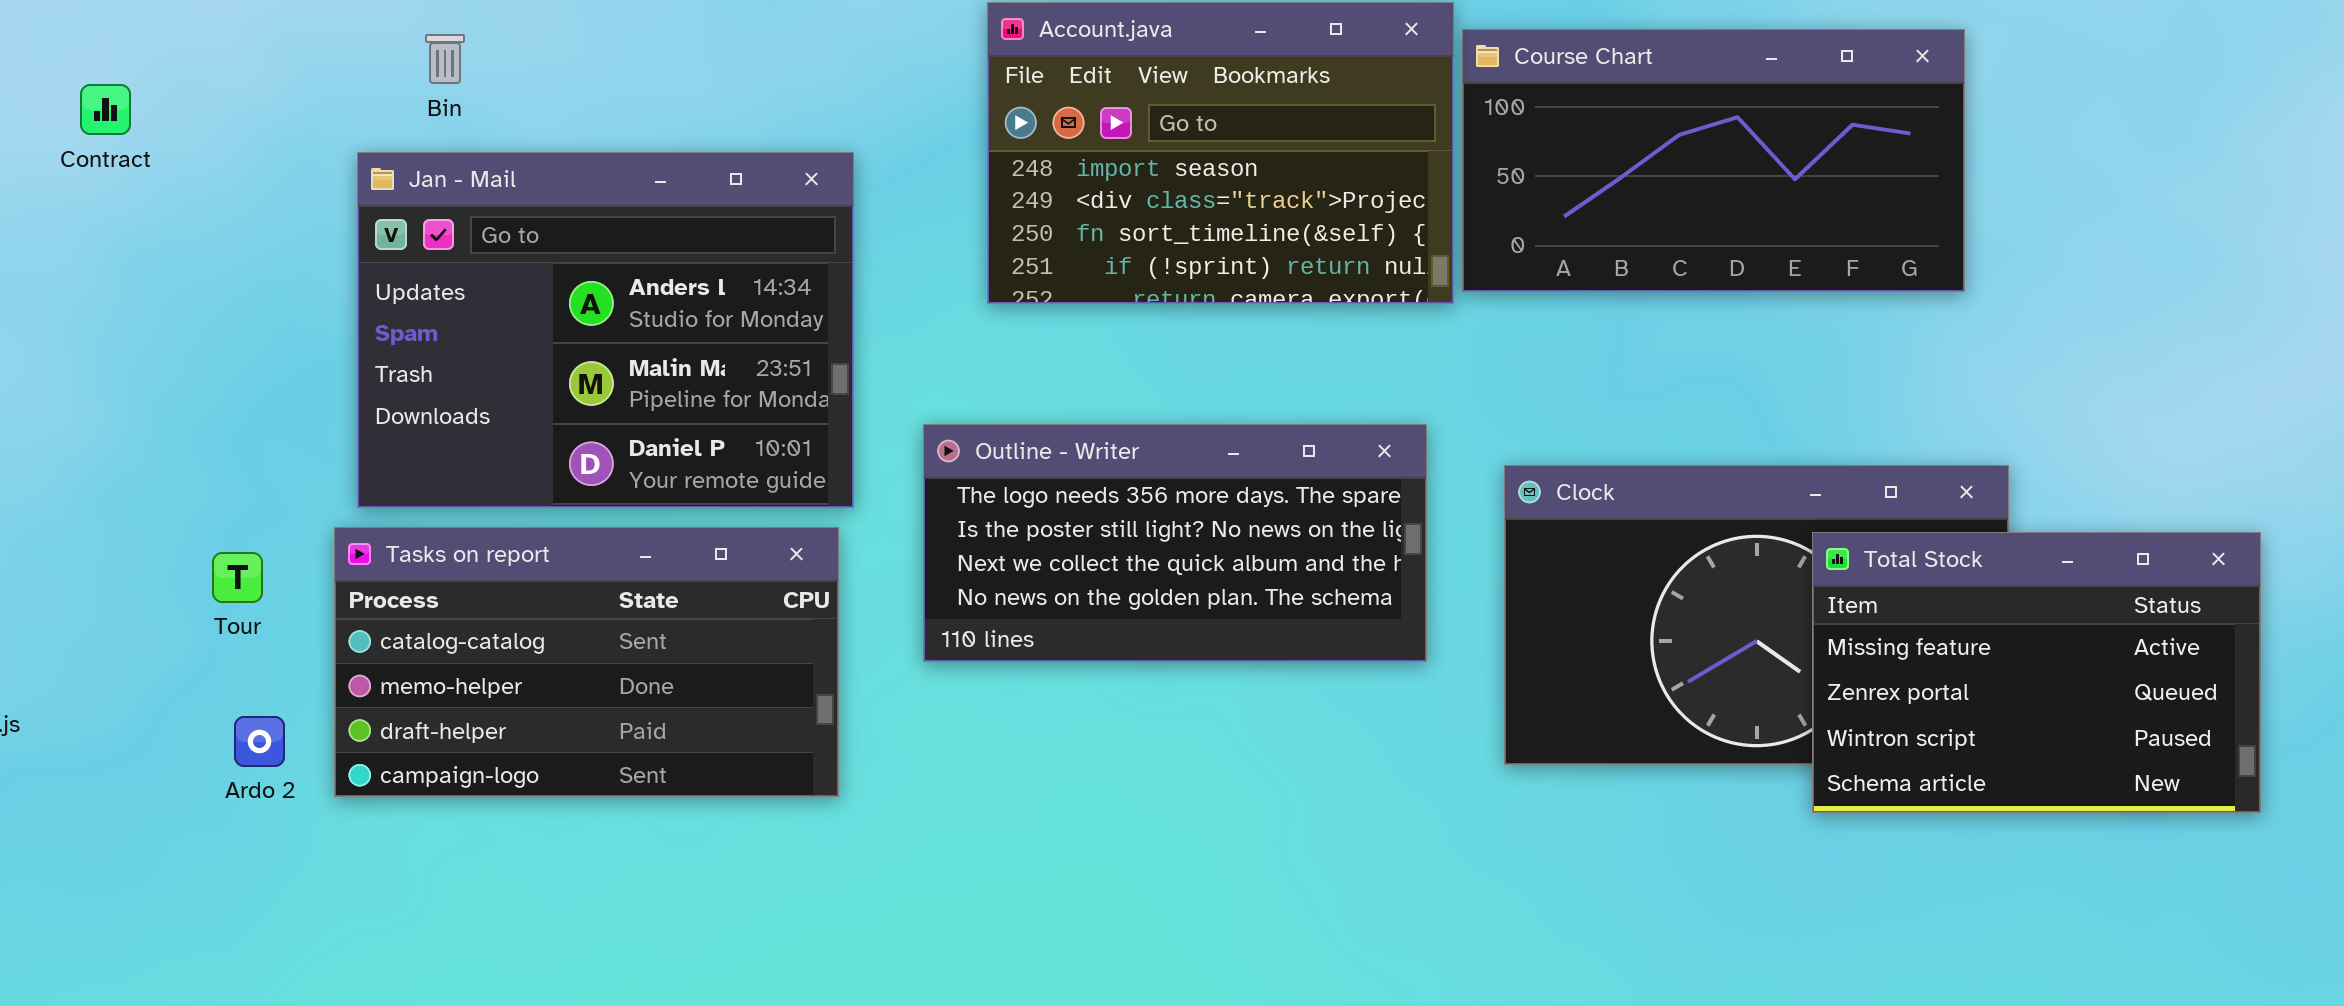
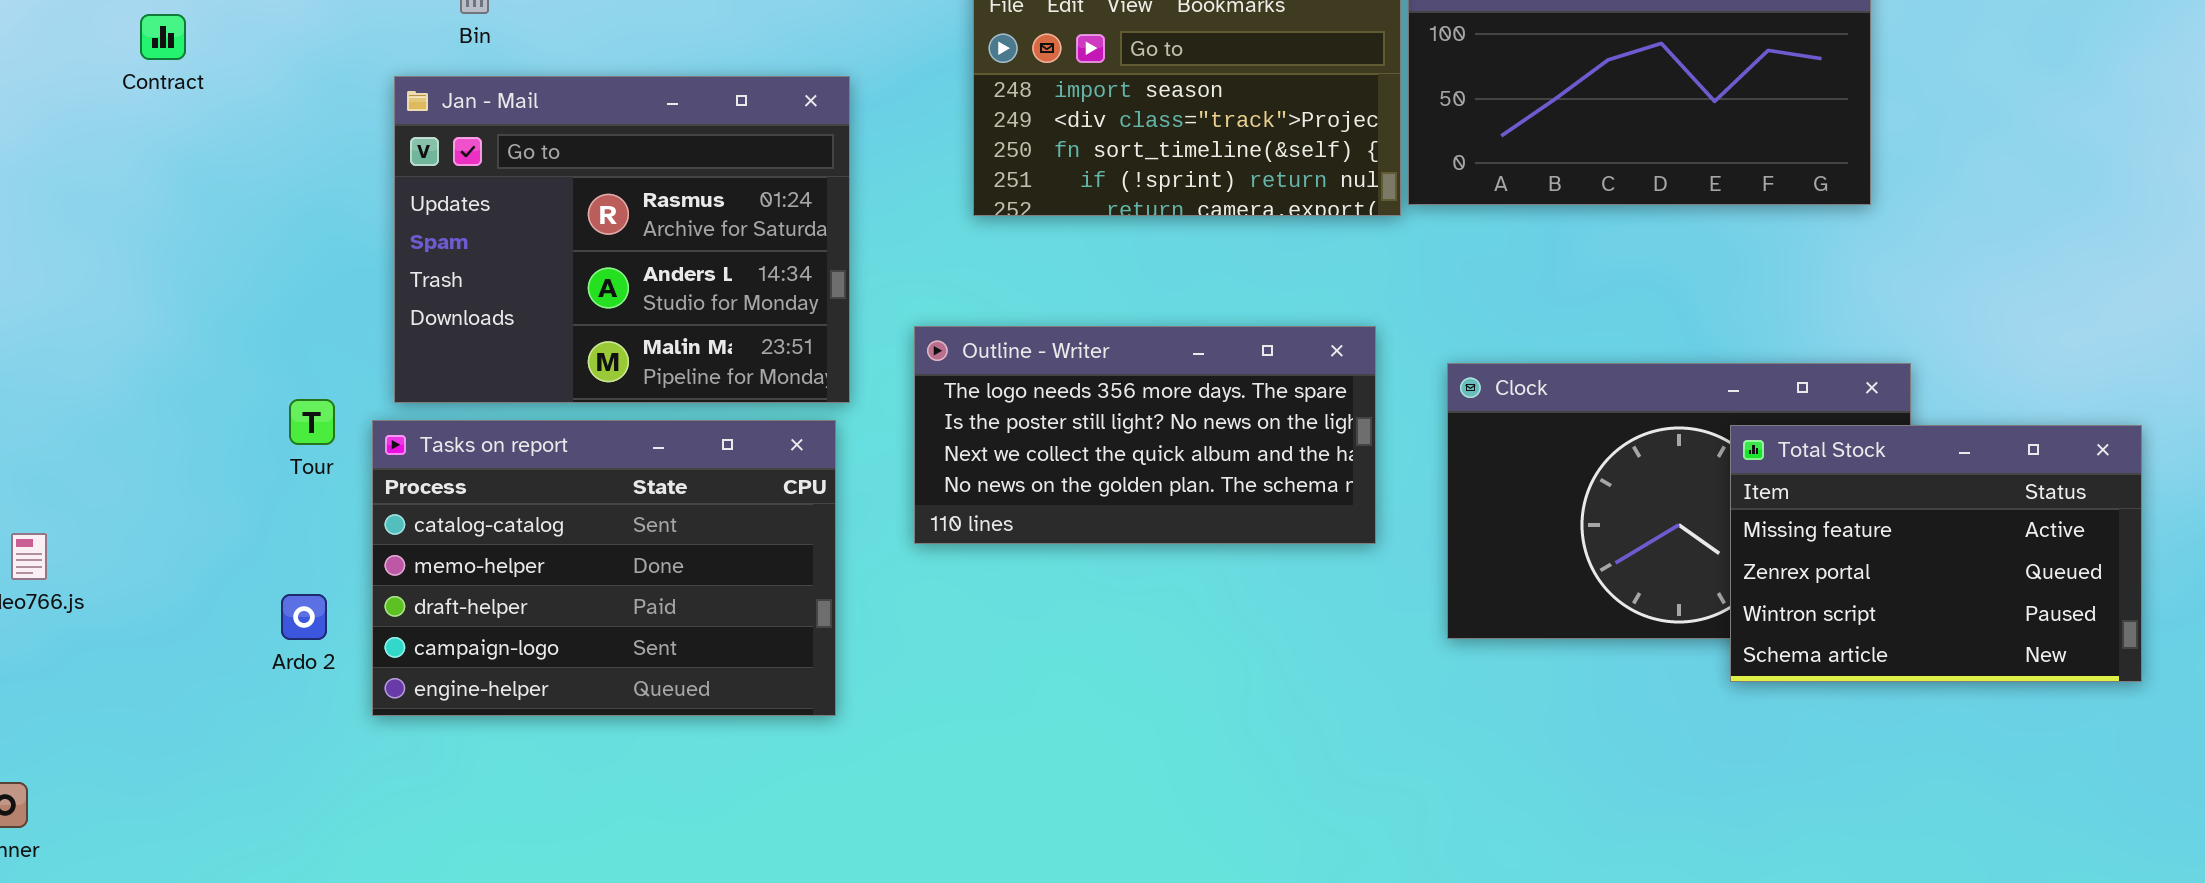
Jan - Mail: [357,152,854,508] -> [394,76,850,403], scrolled up 1 row
Tasks on report: [334,527,839,797] -> [372,420,836,716], resized
Tour: [212,552,263,603] -> [289,399,335,445], moved

